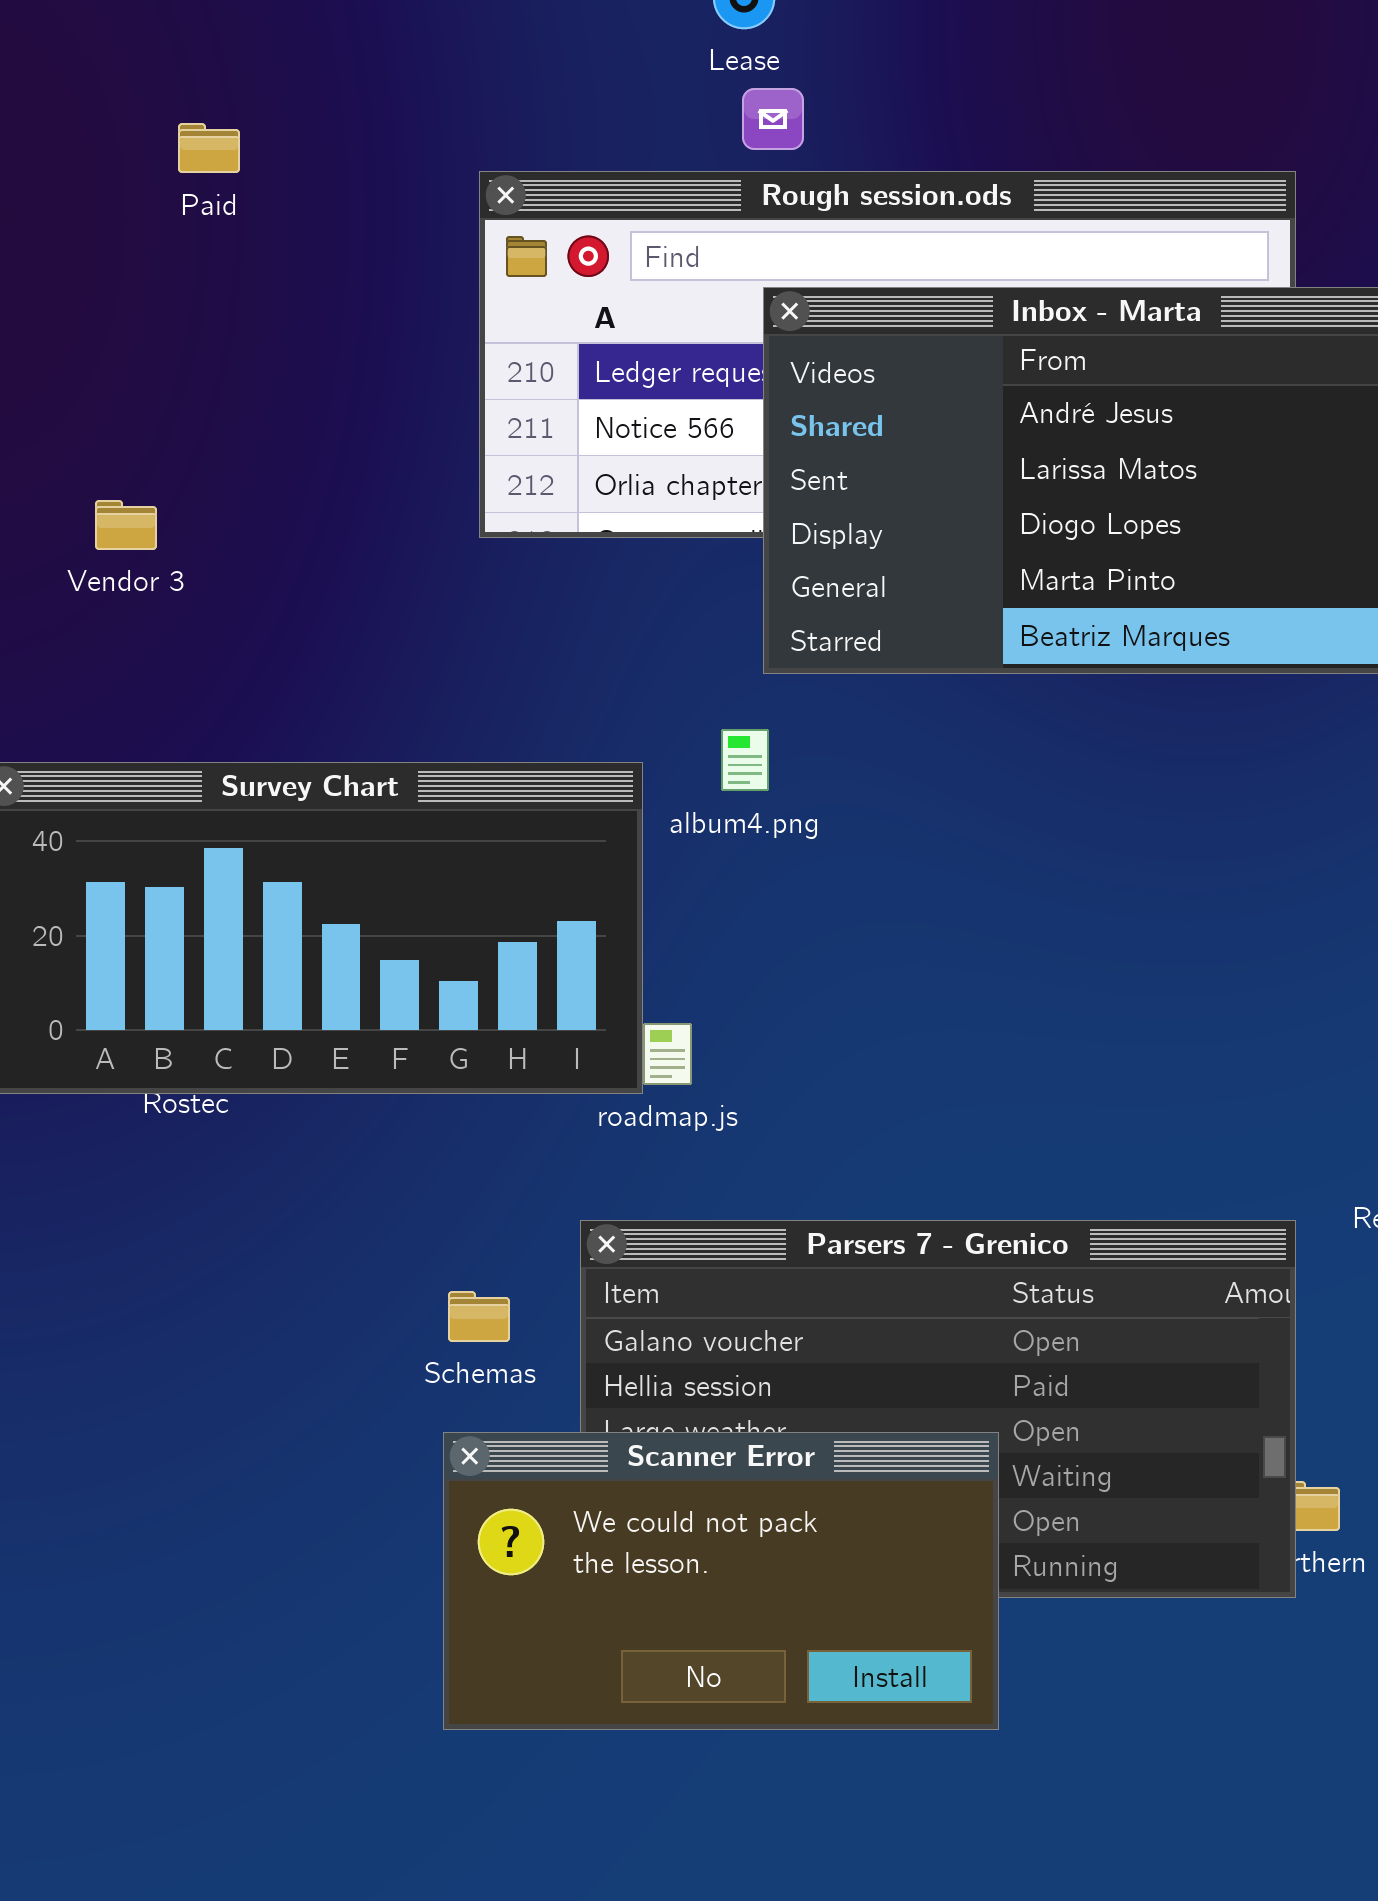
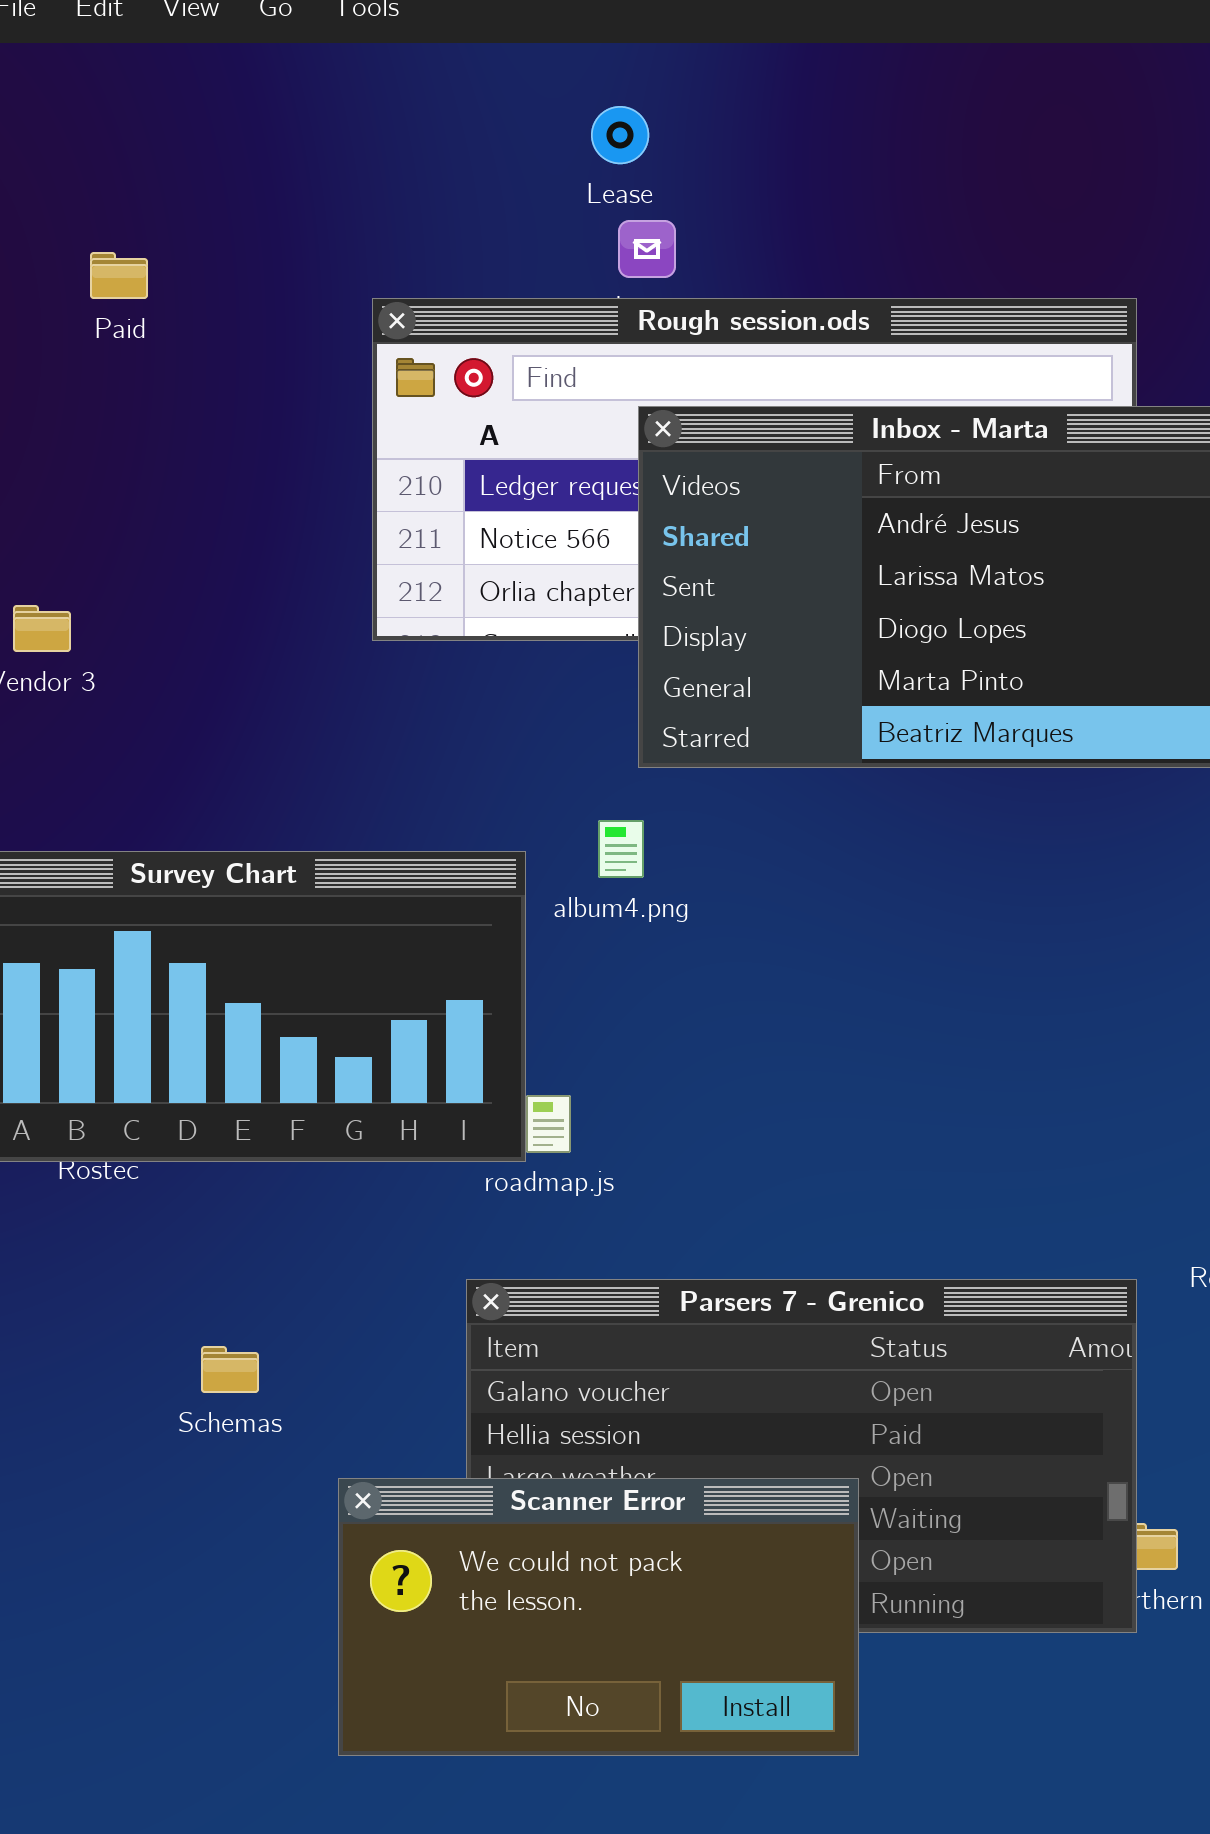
Schemas: [448,1291,510,1342] -> [201,1346,259,1393], moved

